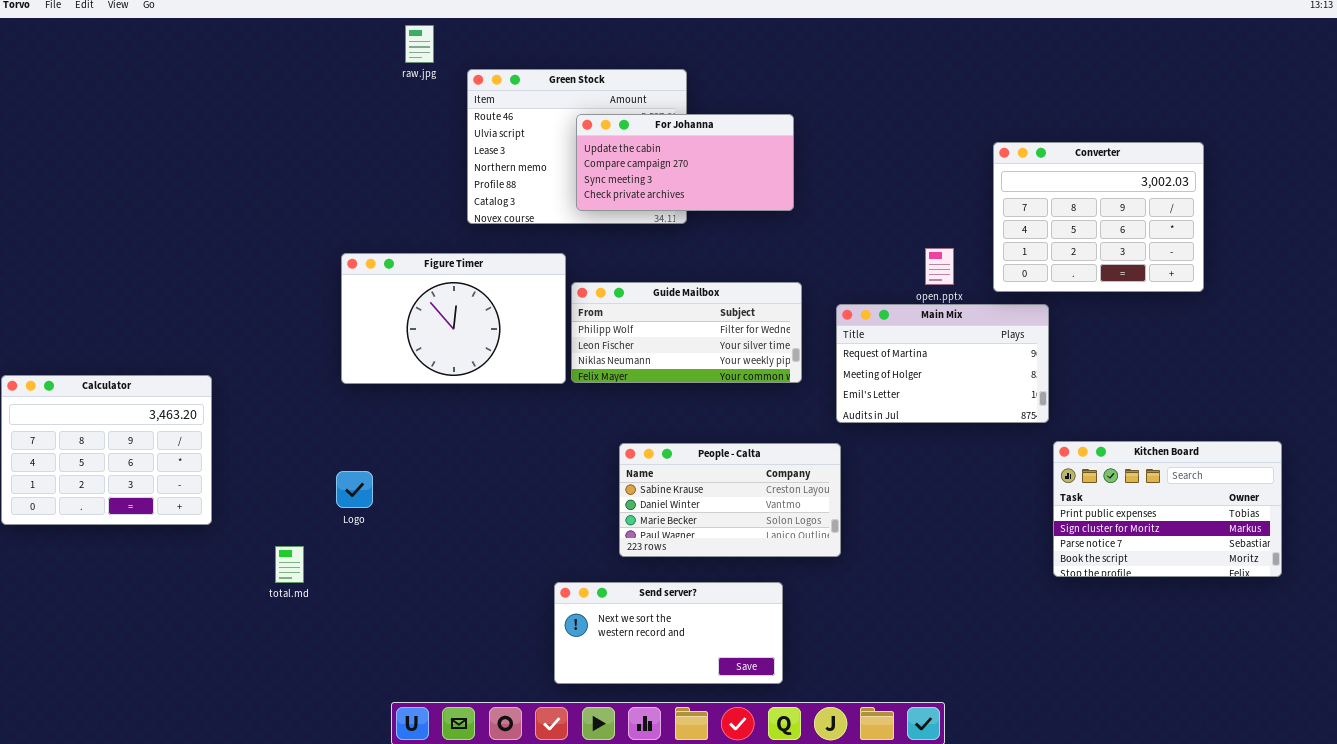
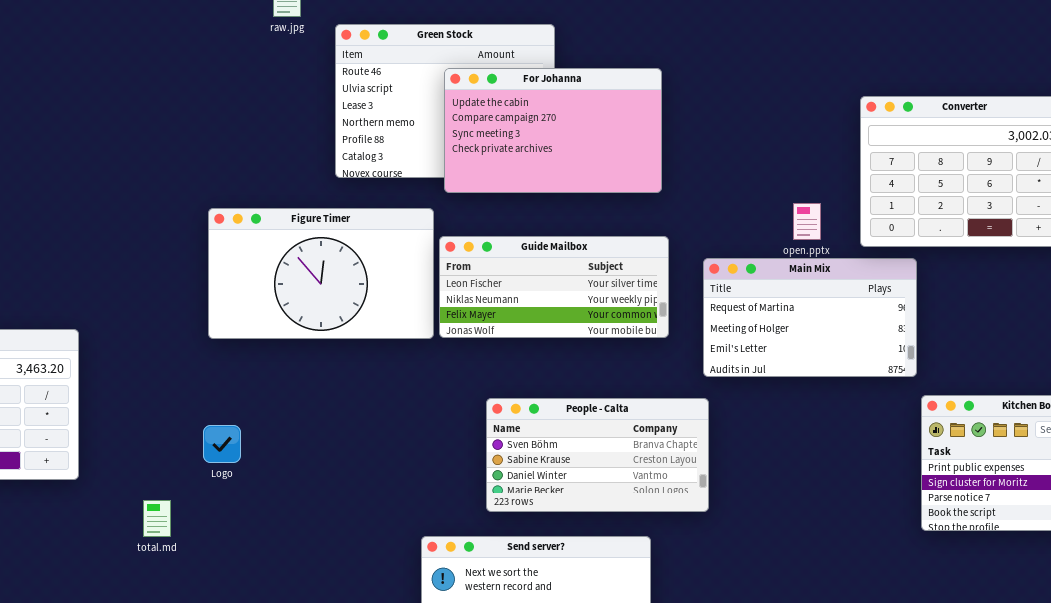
For Johanna: [576,114,794,211] -> [444,68,662,193], resized
Guide Mailbox: [571,282,802,383] -> [439,236,669,338], scrolled down 1 row
People - Calta: [619,443,841,557] -> [486,398,709,512], scrolled up 1 row

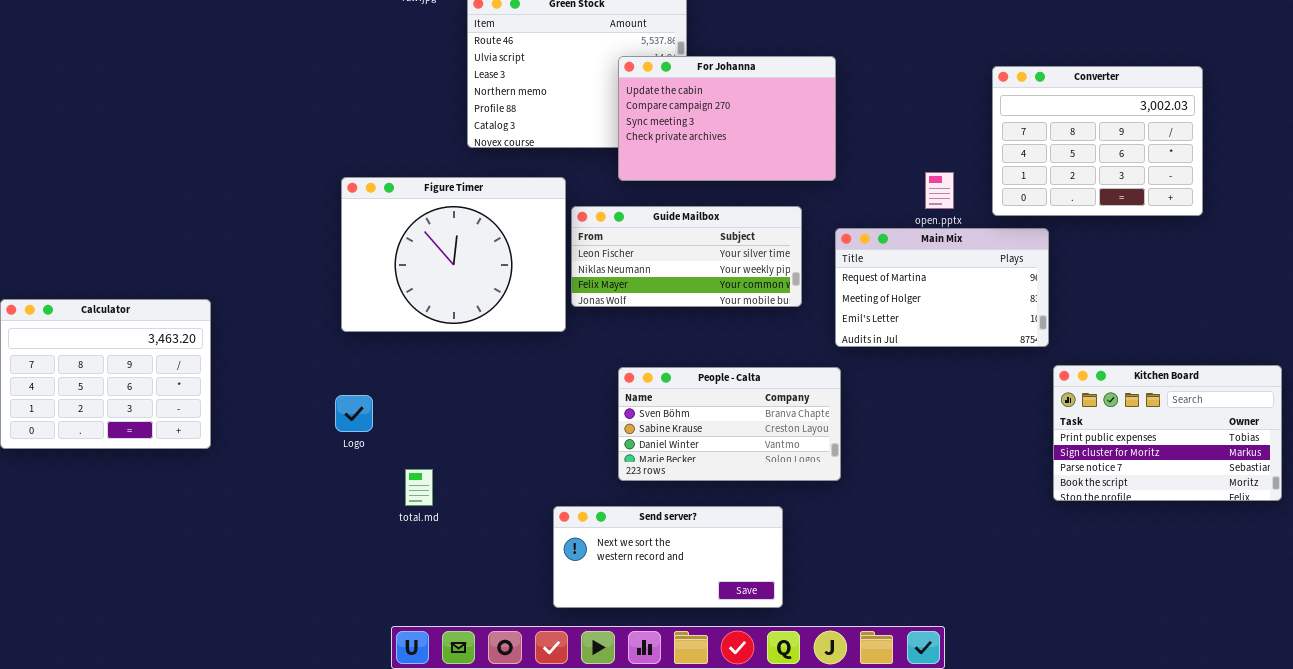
For Johanna: [444,68,662,193] -> [618,56,836,181], moved
Figure Timer: [208,208,434,339] -> [341,177,566,332], resized
total.md: [143,500,171,537] -> [405,469,433,506], moved

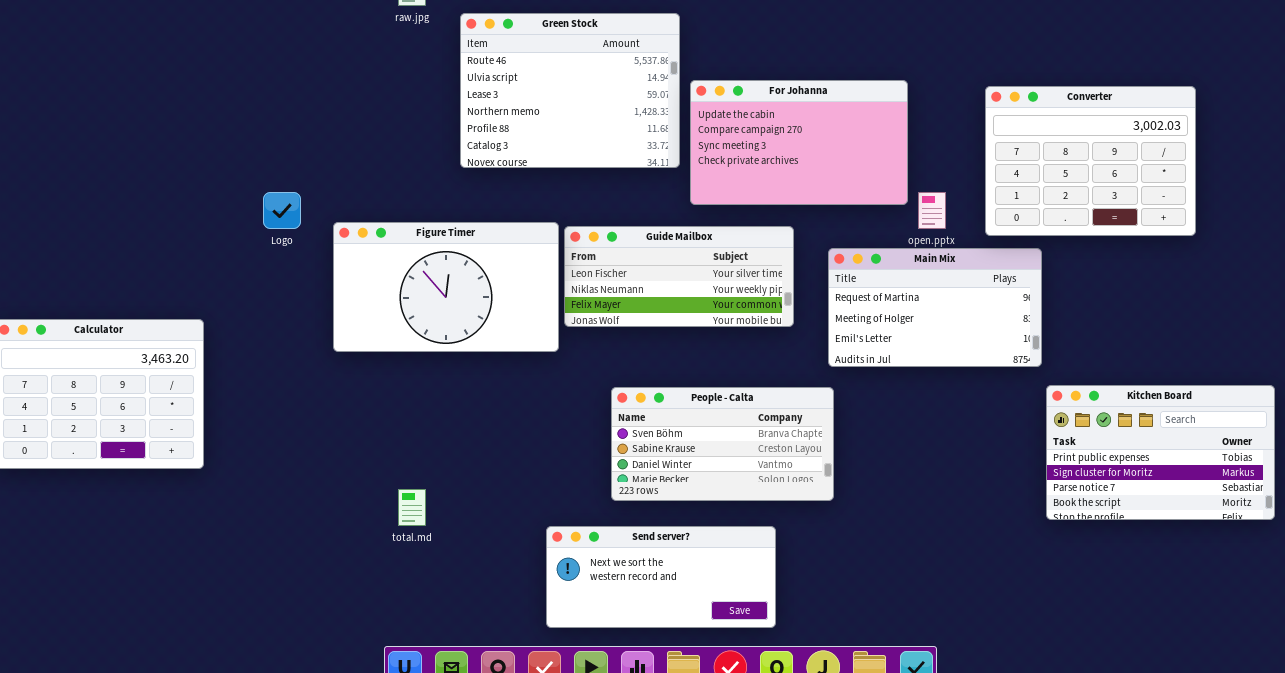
For Johanna: [618,56,836,181] -> [690,80,908,205], moved
Figure Timer: [341,177,566,332] -> [333,222,559,352], resized
Logo: [335,395,373,432] -> [263,192,301,229], moved

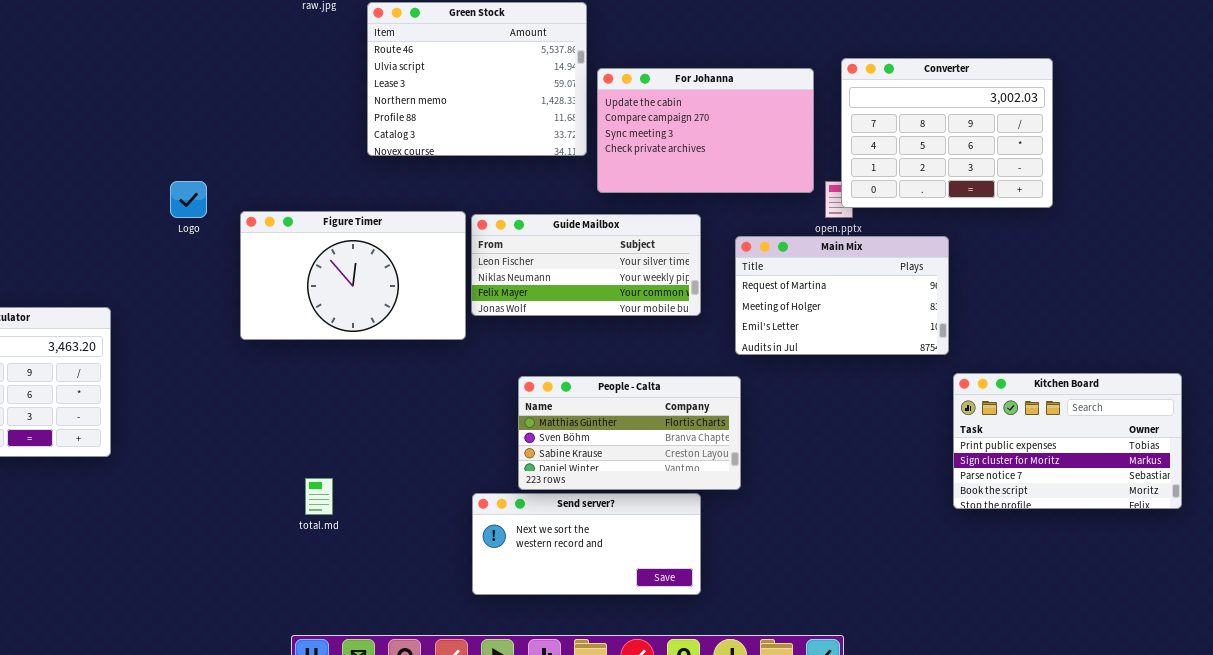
Converter: [985,86,1196,236] -> [841,58,1053,208], moved
People - Calta: [611,387,834,501] -> [518,376,741,490], scrolled up 1 row
Send server?: [546,526,776,628] -> [472,493,701,595], moved

